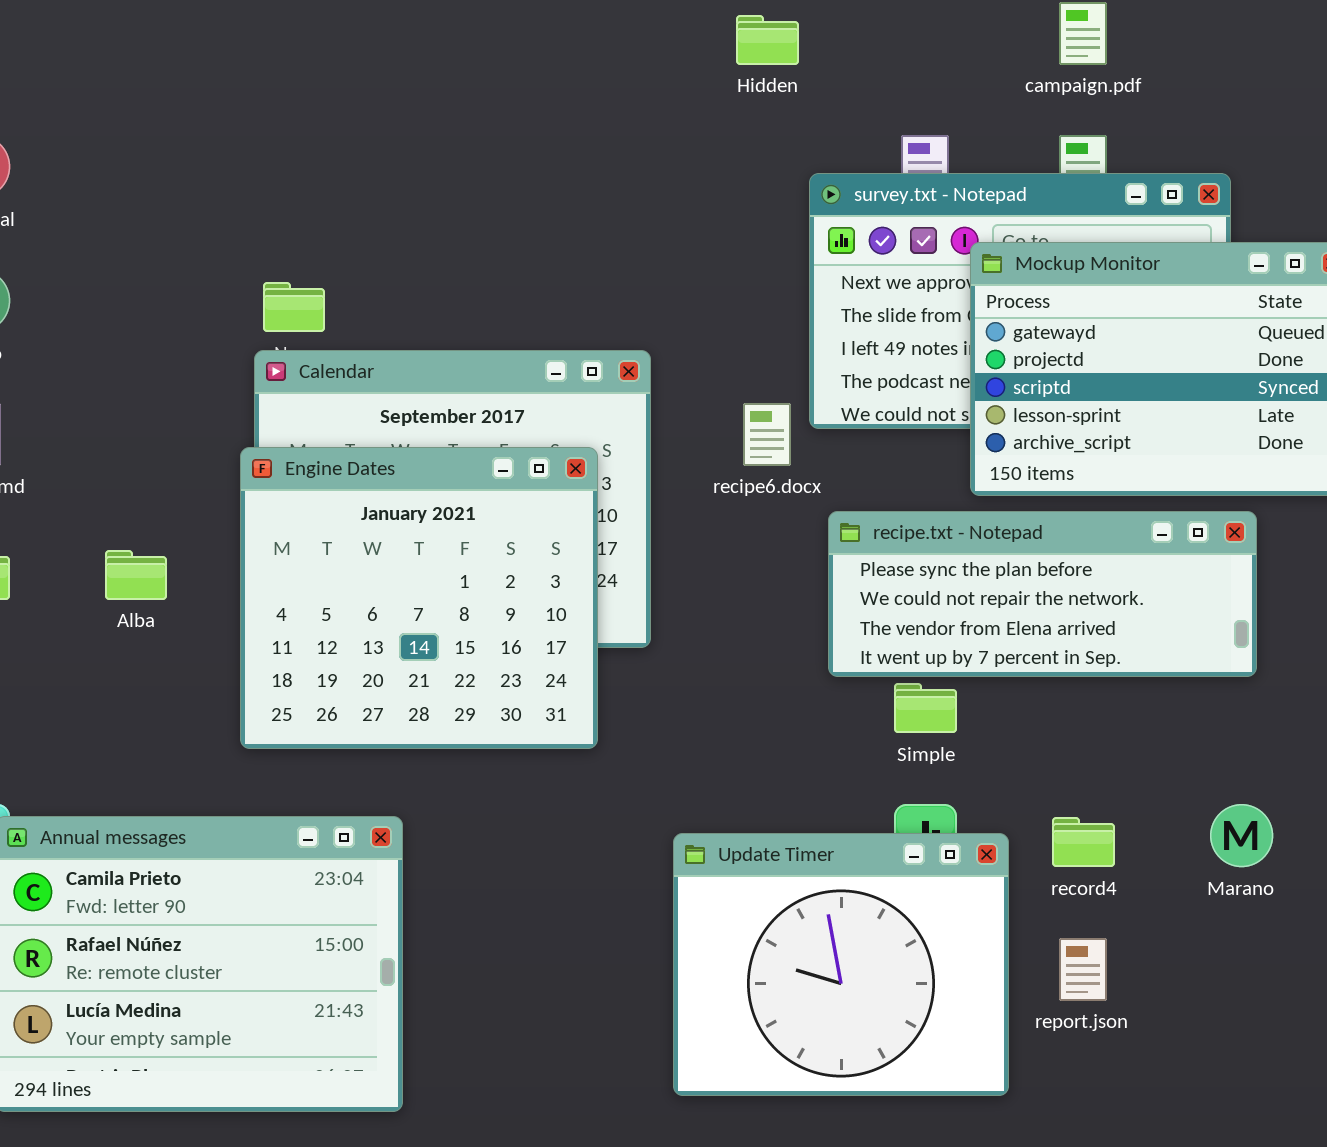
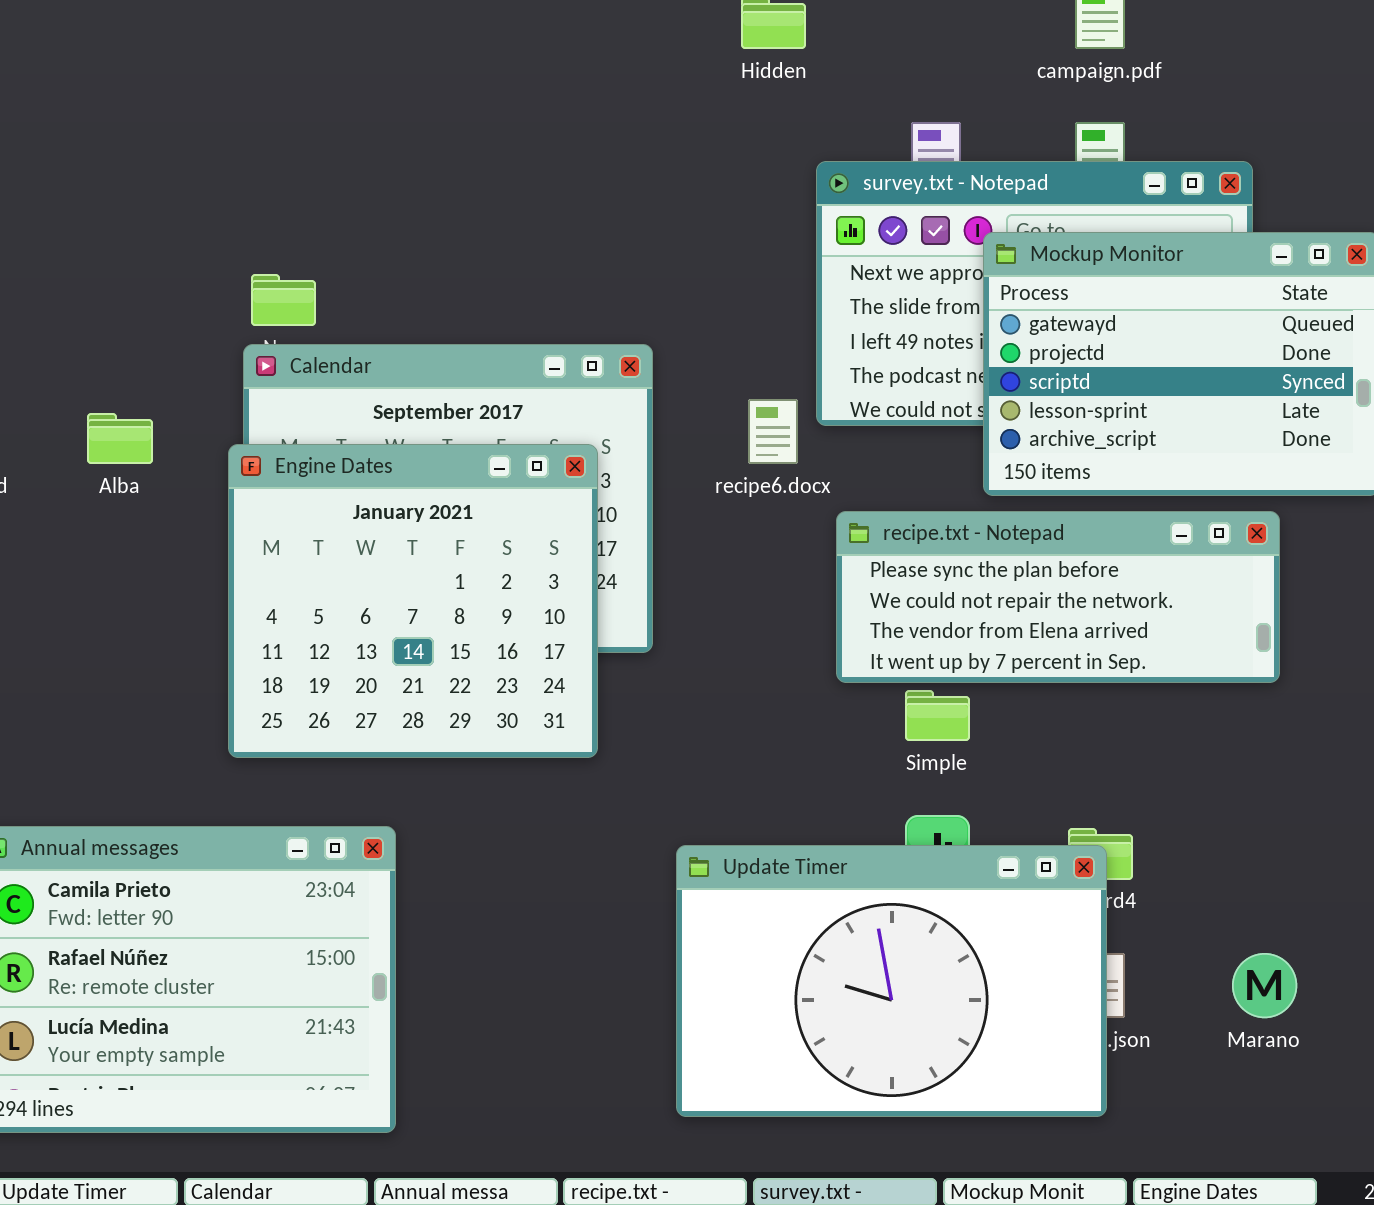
Alba: [105,550,167,600] -> [87,413,153,464], moved
Marano: [1210,804,1273,867] -> [1232,953,1297,1018], moved
Update Timer: [673,833,1009,1096] -> [676,845,1107,1117], resized

